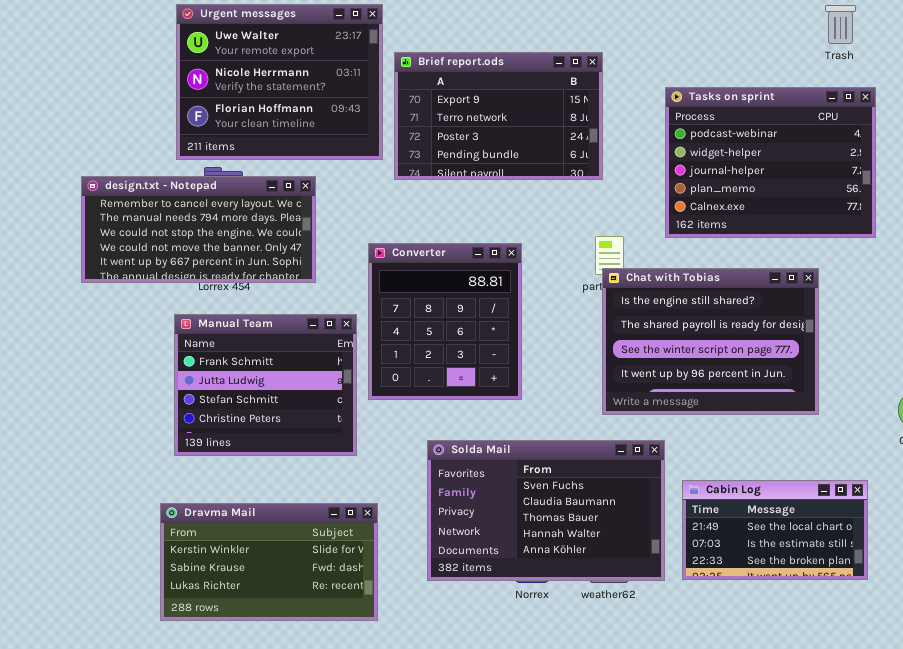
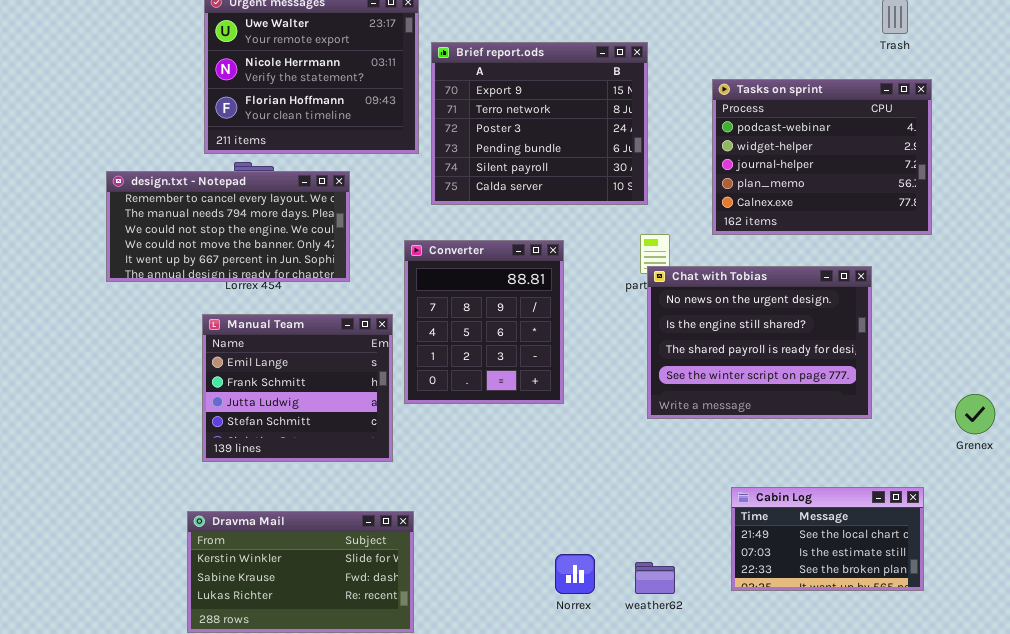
Brief report.ods: [394,52,603,180] -> [431,42,648,205], resized
Chat with Tobias: [602,268,819,415] -> [647,266,872,419], scrolled up 1 row
Manual Team: [174,314,357,456] -> [202,314,393,462], scrolled up 1 row
Solda Mail: [427,440,665,581] -> none, closed

